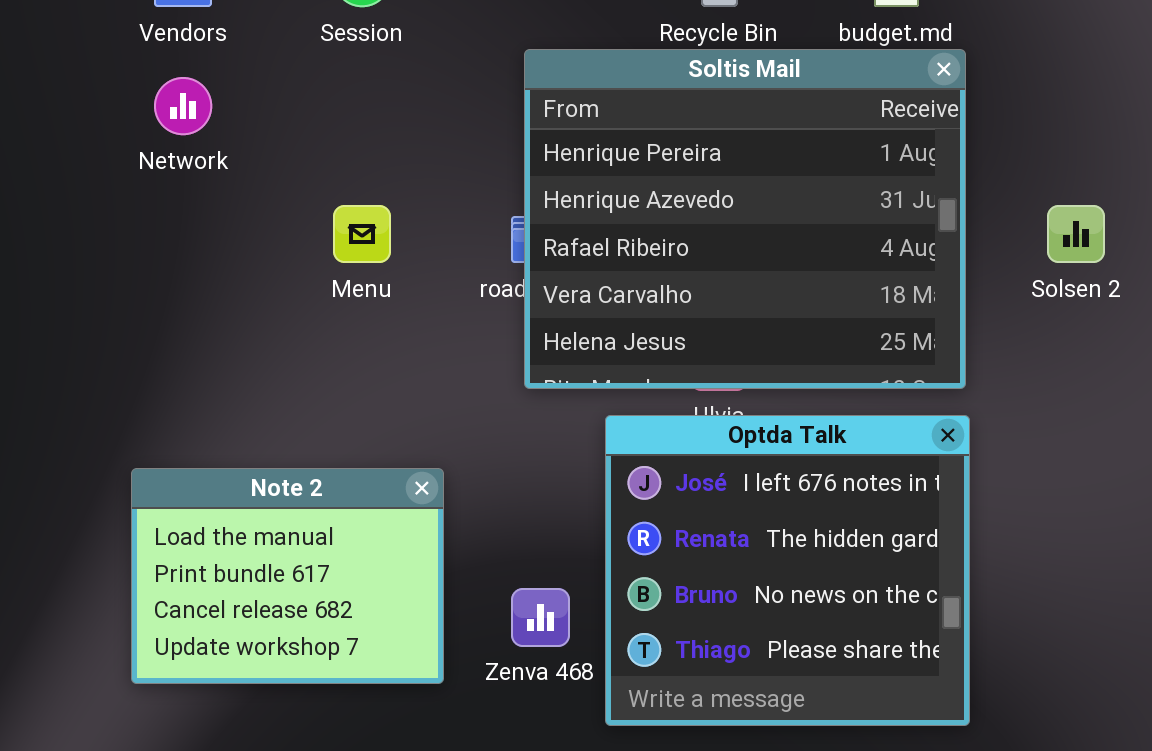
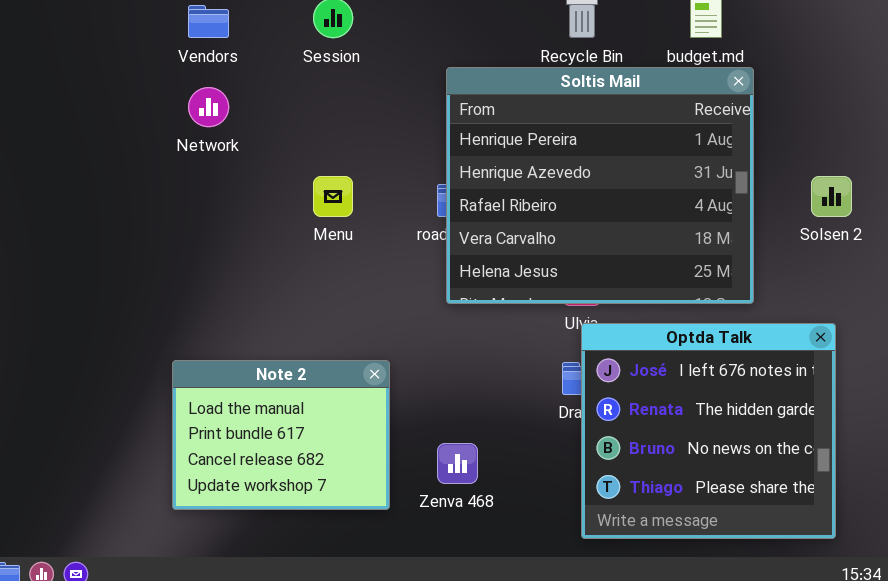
Optda Talk: [605,415,970,726] -> [581,323,836,539], moved

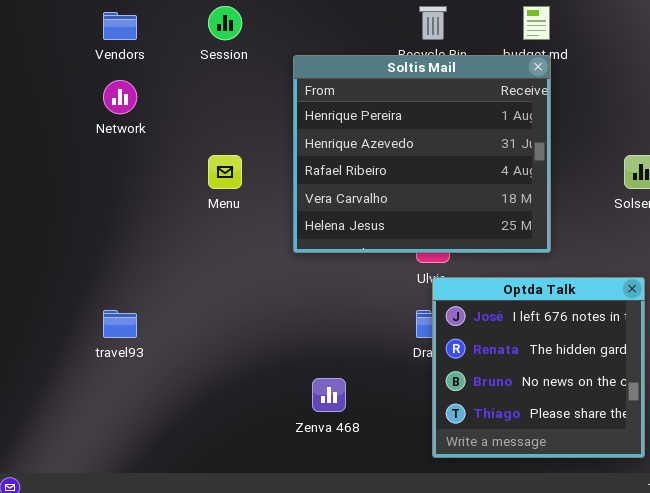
Soltis Mail: [446,67,754,304] -> [293,55,551,253], moved
Note 2: [172,360,390,510] -> none, closed

